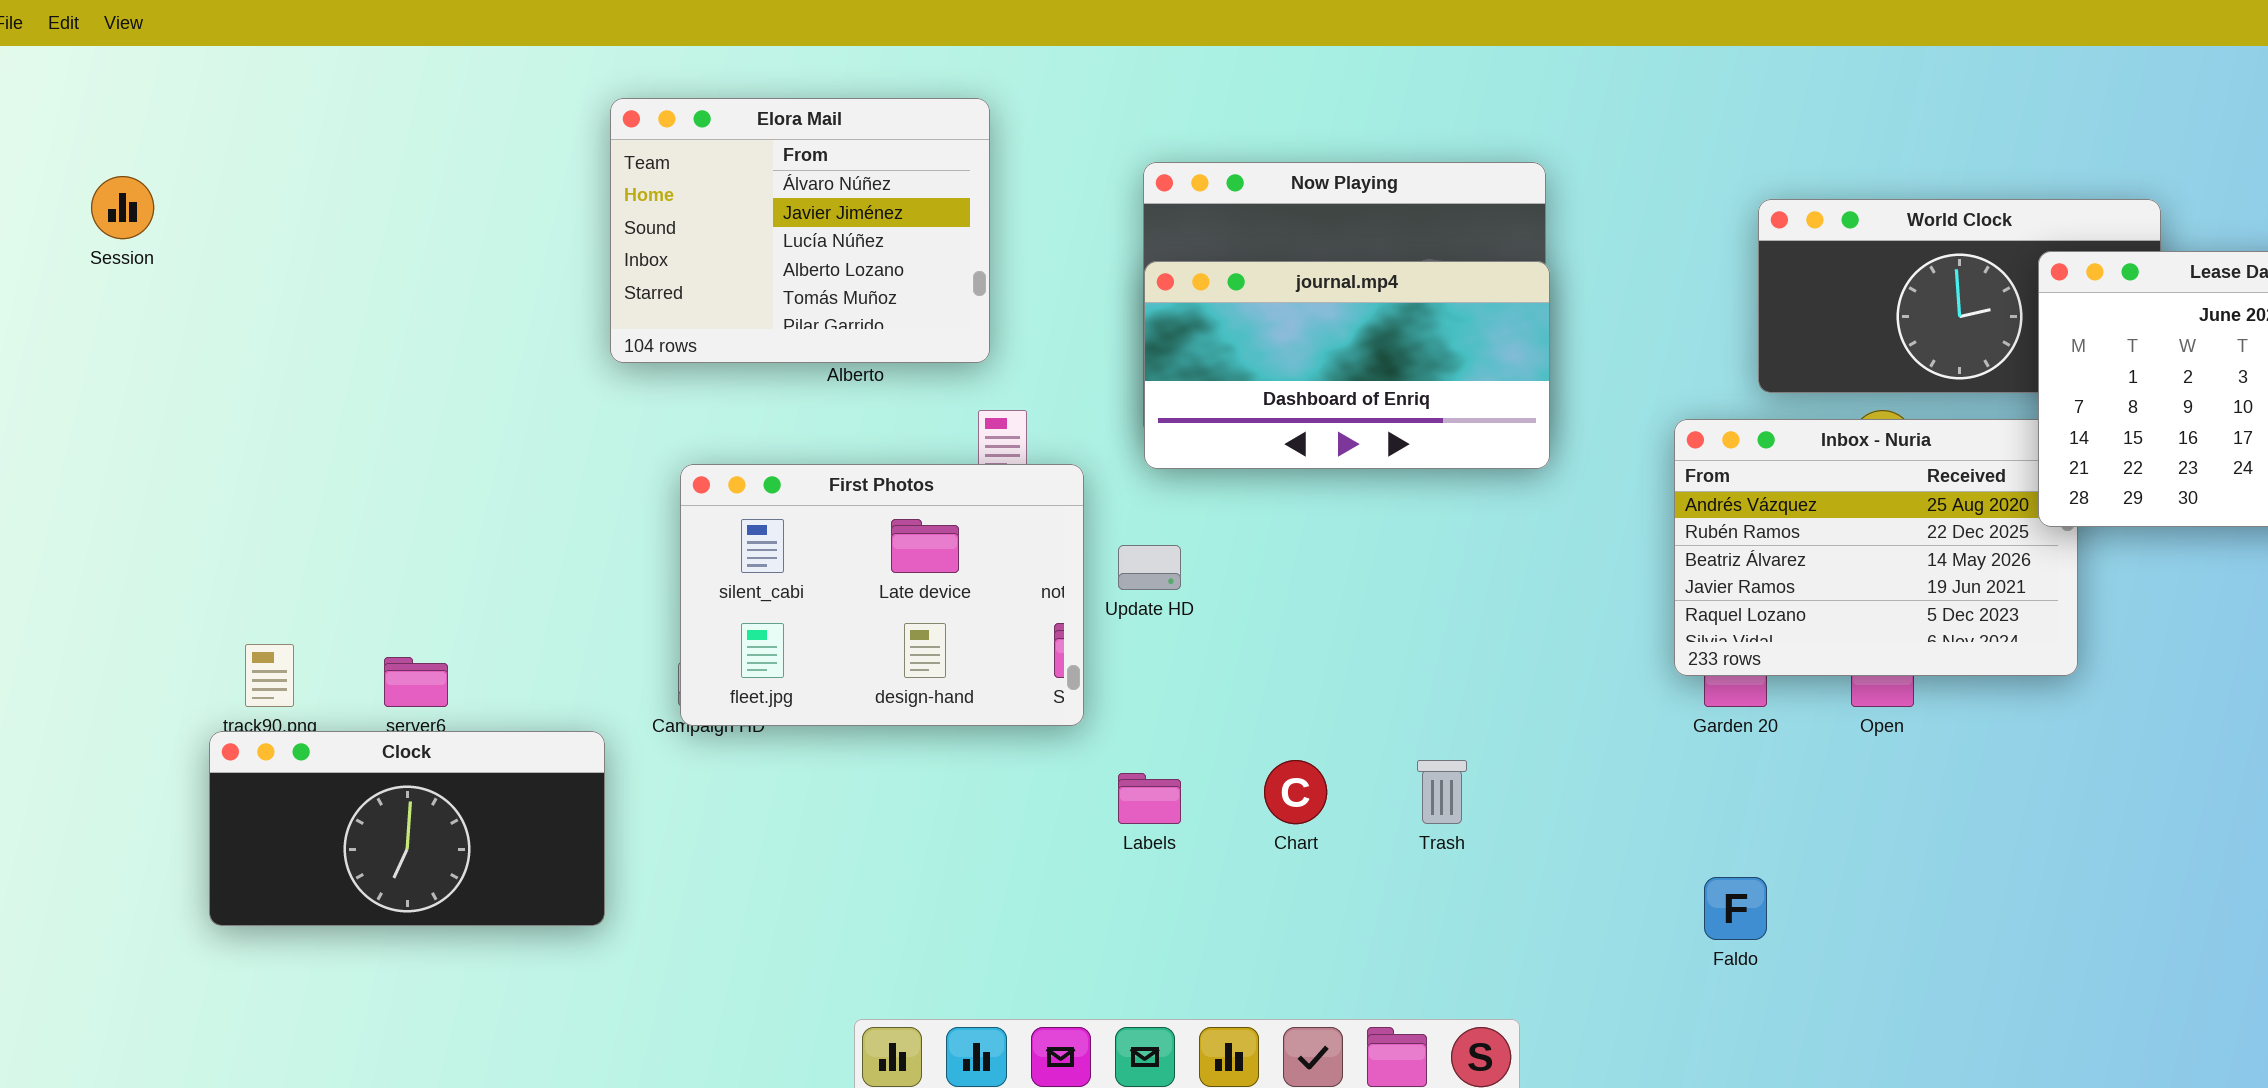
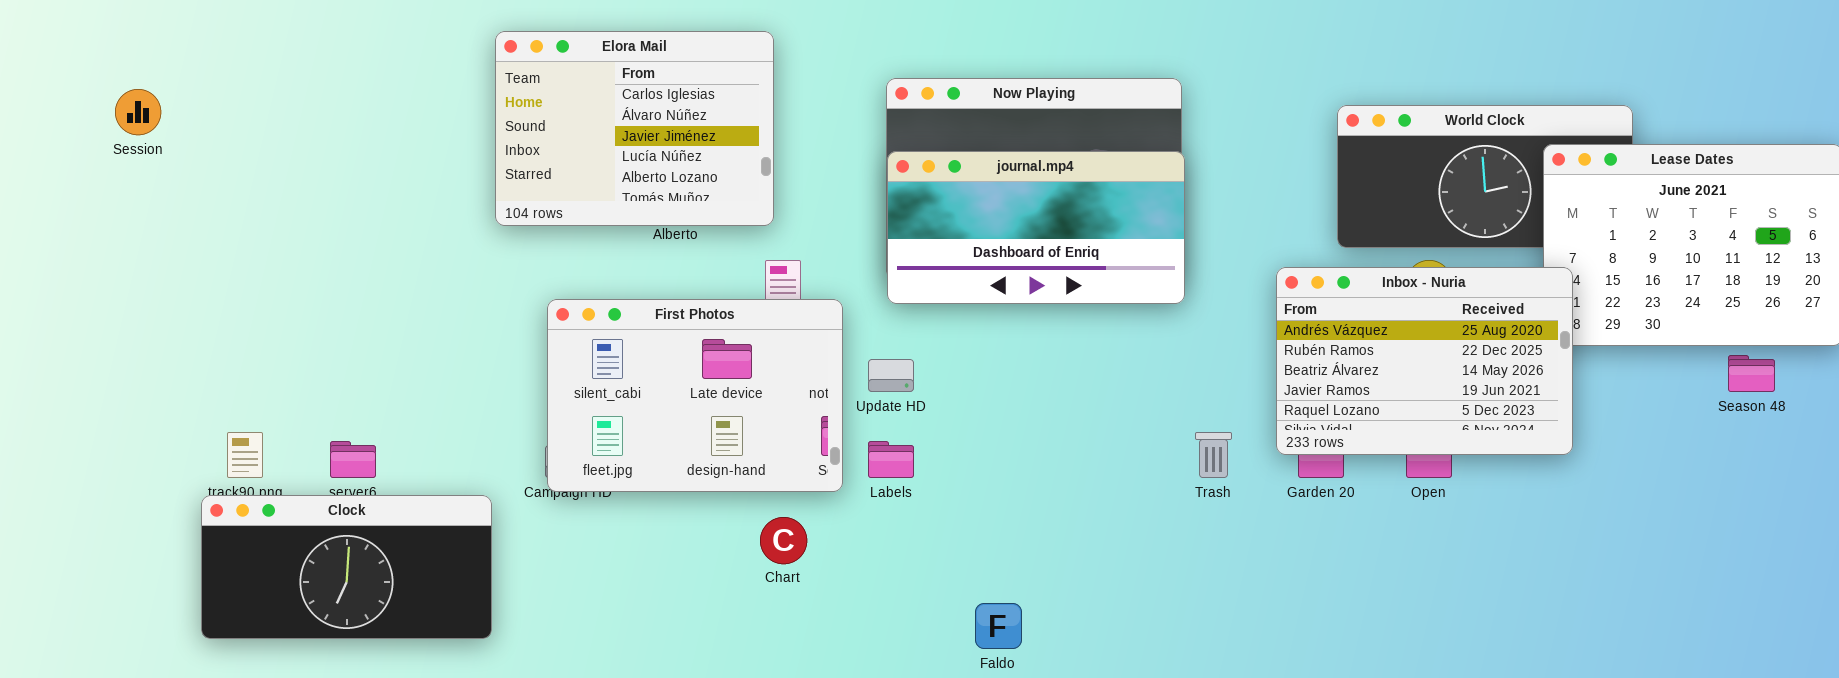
Elora Mail: [610,98,990,363] -> [495,31,774,226], scrolled up 1 row
Inbox - Nuria: [1674,419,2078,676] -> [1276,267,1573,455], raised
Chart: [1264,760,1327,824] -> [760,517,807,564], moved
Trash: [1417,760,1467,824] -> [1195,432,1232,478], moved
Labels: [1118,773,1181,824] -> [868,441,914,478], moved
Faldo: [1704,877,1767,940] -> [975,603,1022,649], moved

